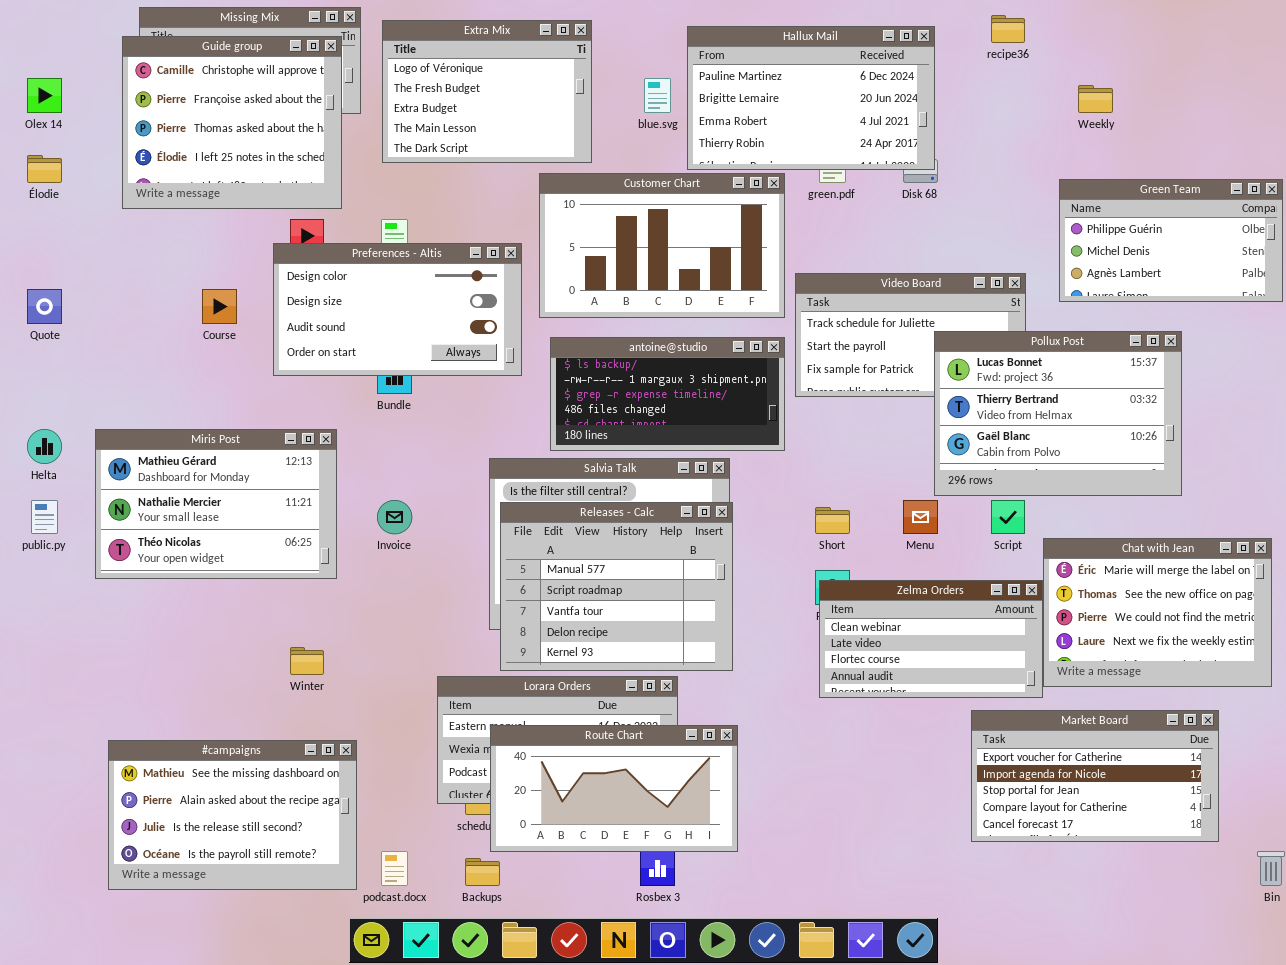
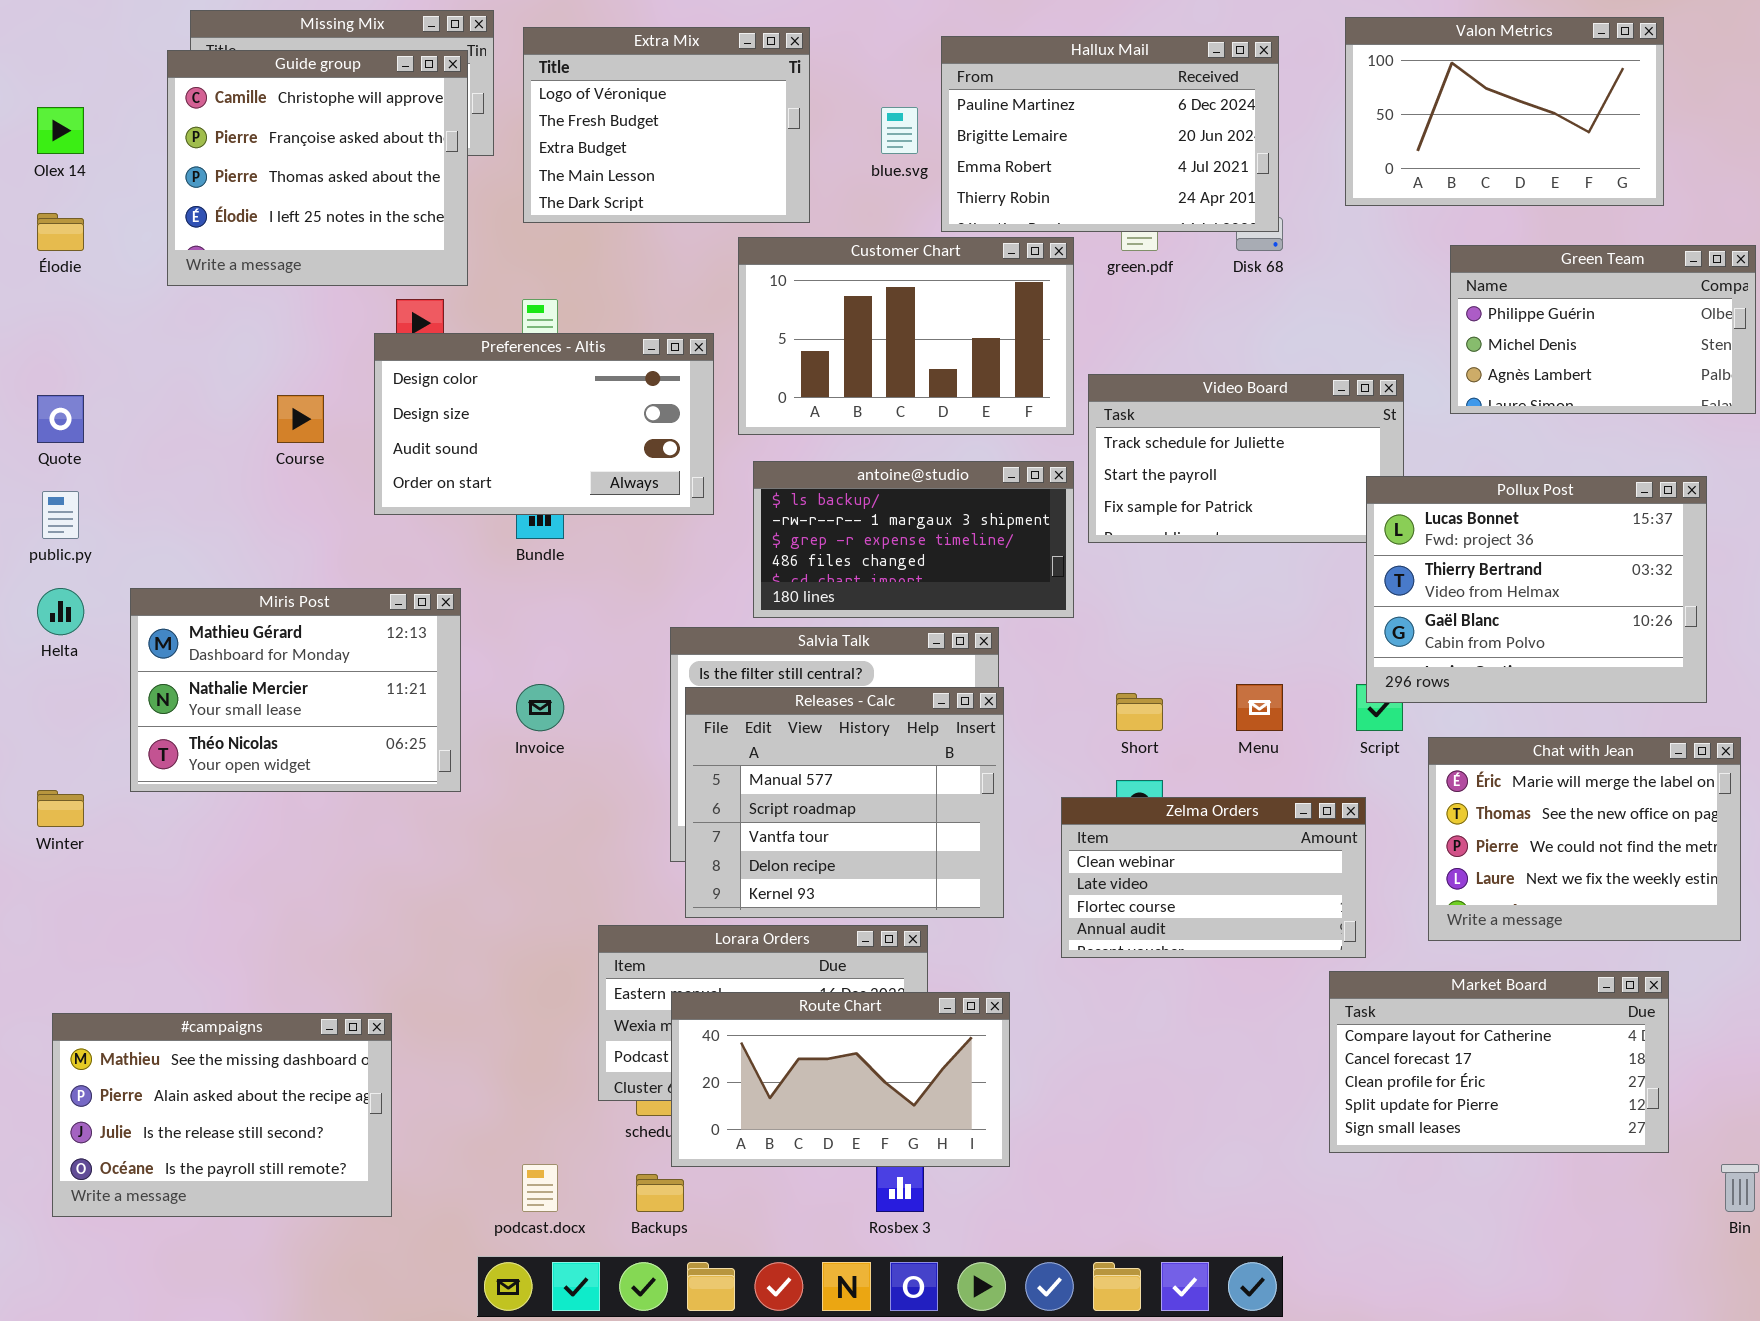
Valon Metrics: none -> [1345,17,1664,206], opened
Pollux Post: [934,331,1182,496] -> [1366,476,1707,703], moved
public.py: [31,500,58,534] -> [42,491,79,539], moved
Zelma Orders: [819,580,1043,698] -> [1061,797,1366,958], moved
Winter: [290,647,324,675] -> [37,790,84,827], moved
Market Board: [971,710,1219,842] -> [1329,971,1669,1153], scrolled down 3 rows
#campaigns: [108,740,357,890] -> [52,1013,392,1217], moved

